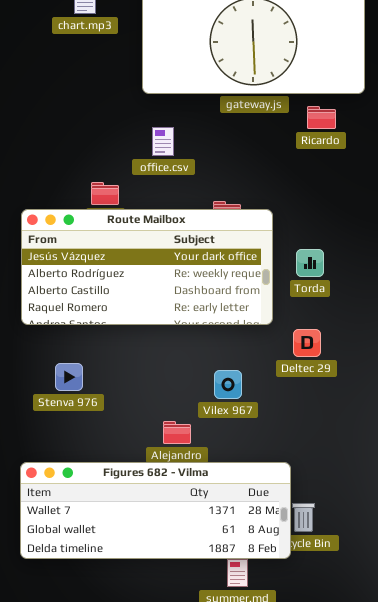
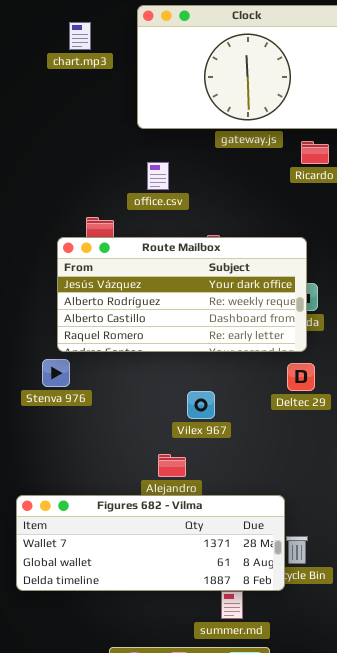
Route Mailbox: [21,209,273,325] -> [57,237,307,352], moved
Stenva 976: [55,363,83,391] -> [42,359,70,387], moved
Vilex 967: [214,370,242,399] -> [187,391,215,419], moved

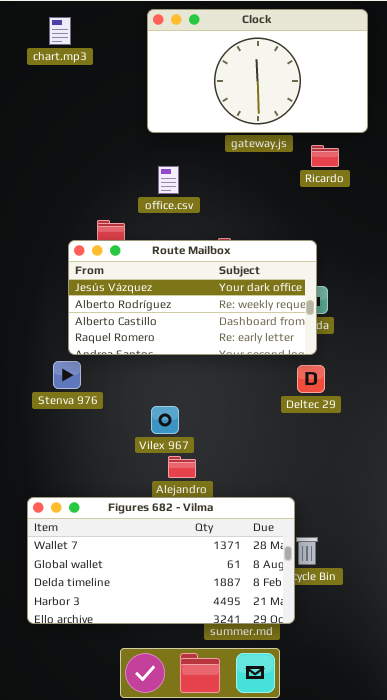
chart.mp3: [69,22,91,50] -> [49,17,71,45], moved
Vilex 967: [187,391,215,419] -> [151,406,179,434], moved
Figures 682 - Vilma: [16,495,285,591] -> [27,497,295,624], resized

